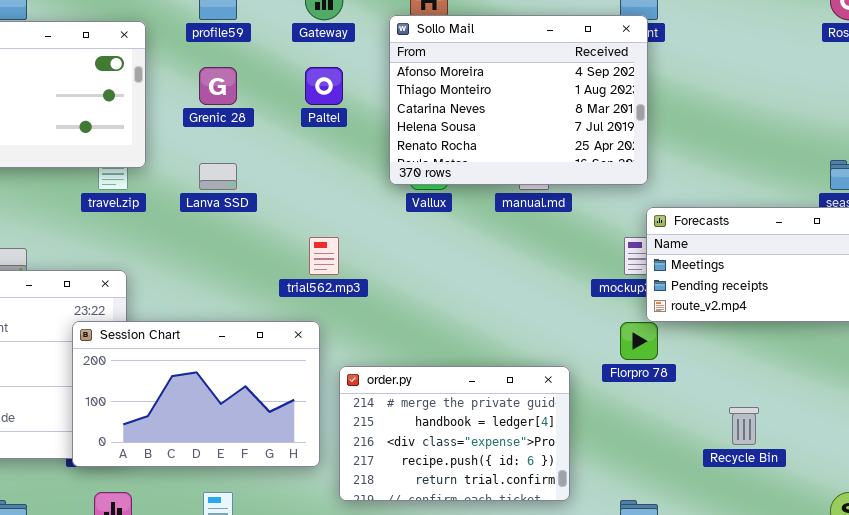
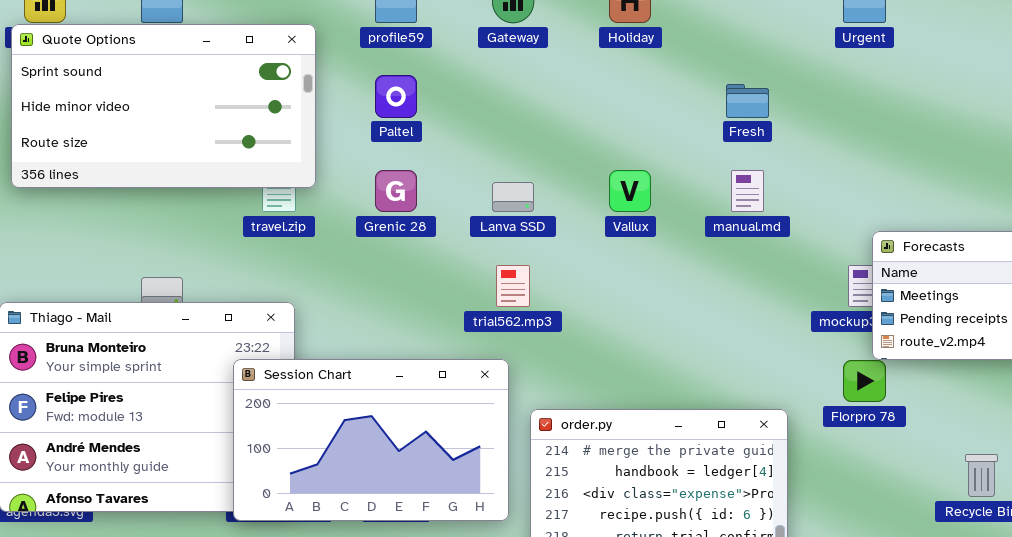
Sollo Mail: [389,15,648,185] -> none, closed
Grenic 28: [199,67,237,105] -> [375,170,417,212], moved
Paltel: [305,67,343,105] -> [375,75,417,118], moved
Lanva SSD: [199,163,237,190] -> [492,182,534,212], moved

